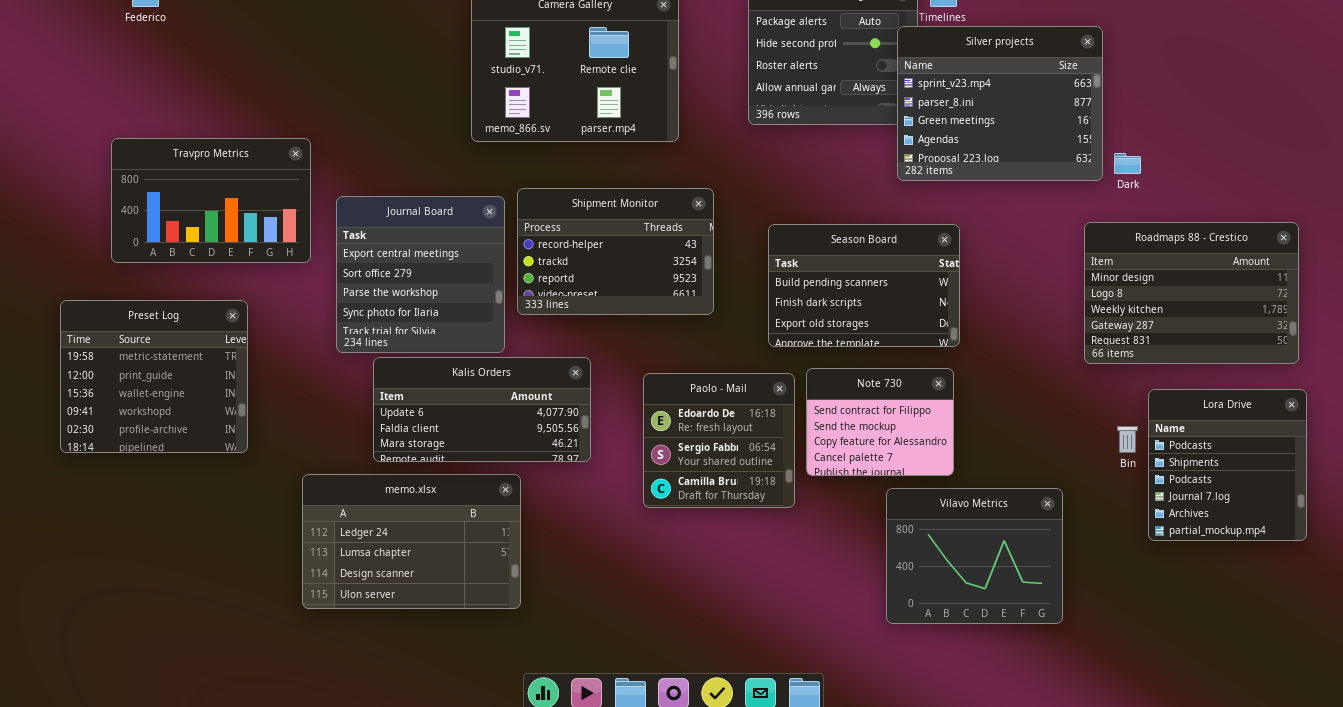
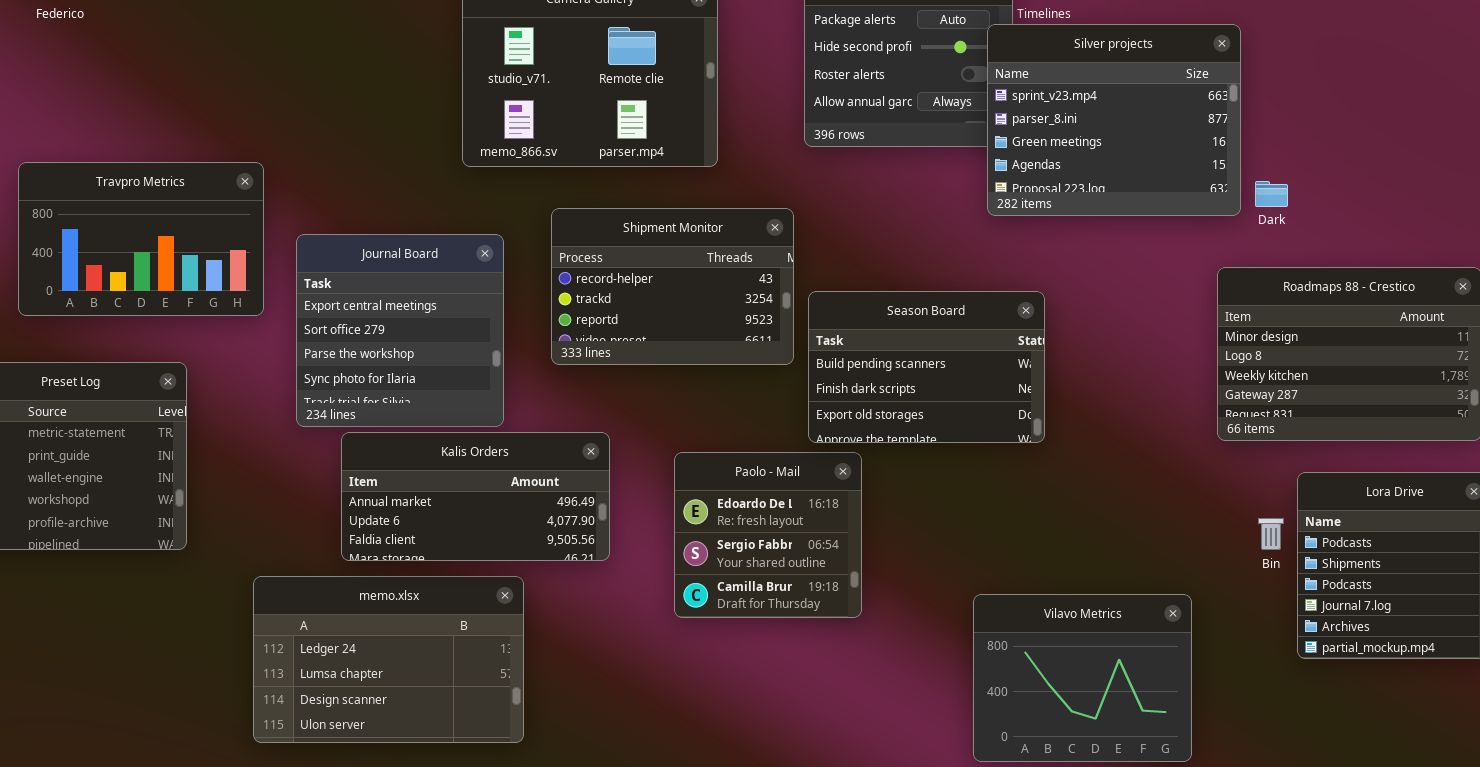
Shipment Monitor: [517,188,714,315] -> [551,208,794,365], moved
Season Board: [768,224,960,347] -> [808,291,1045,443], moved
Kalis Orders: [373,357,591,462] -> [341,432,610,561], scrolled up 1 row
Note 730: [806,368,954,476] -> none, closed

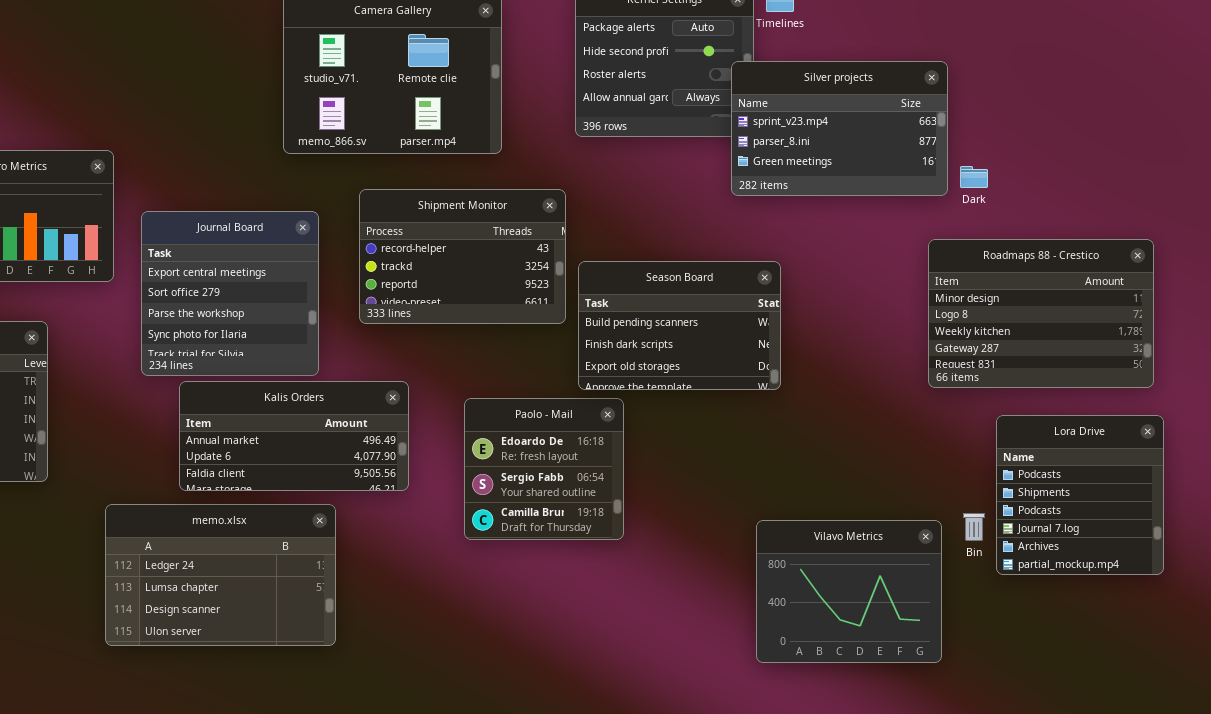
Silver projects: [987,24,1241,216] -> [731,61,948,196], resized
Bin: [1258,518,1284,550] -> [963,513,985,541], moved
Vilavo Metrics: [973,594,1192,762] -> [756,520,942,663], moved

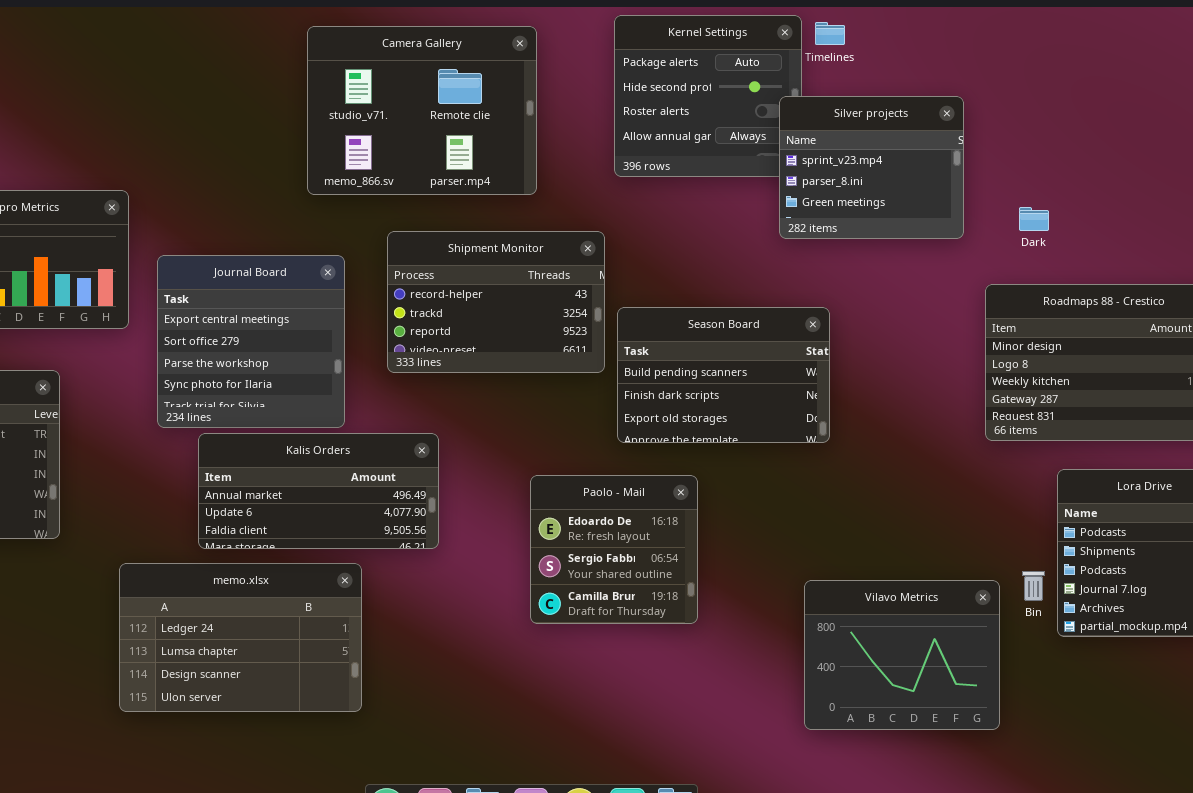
Silver projects: [731,61,948,196] -> [779,96,964,239], resized
Paolo - Mail: [464,398,624,540] -> [530,475,698,624], moved

